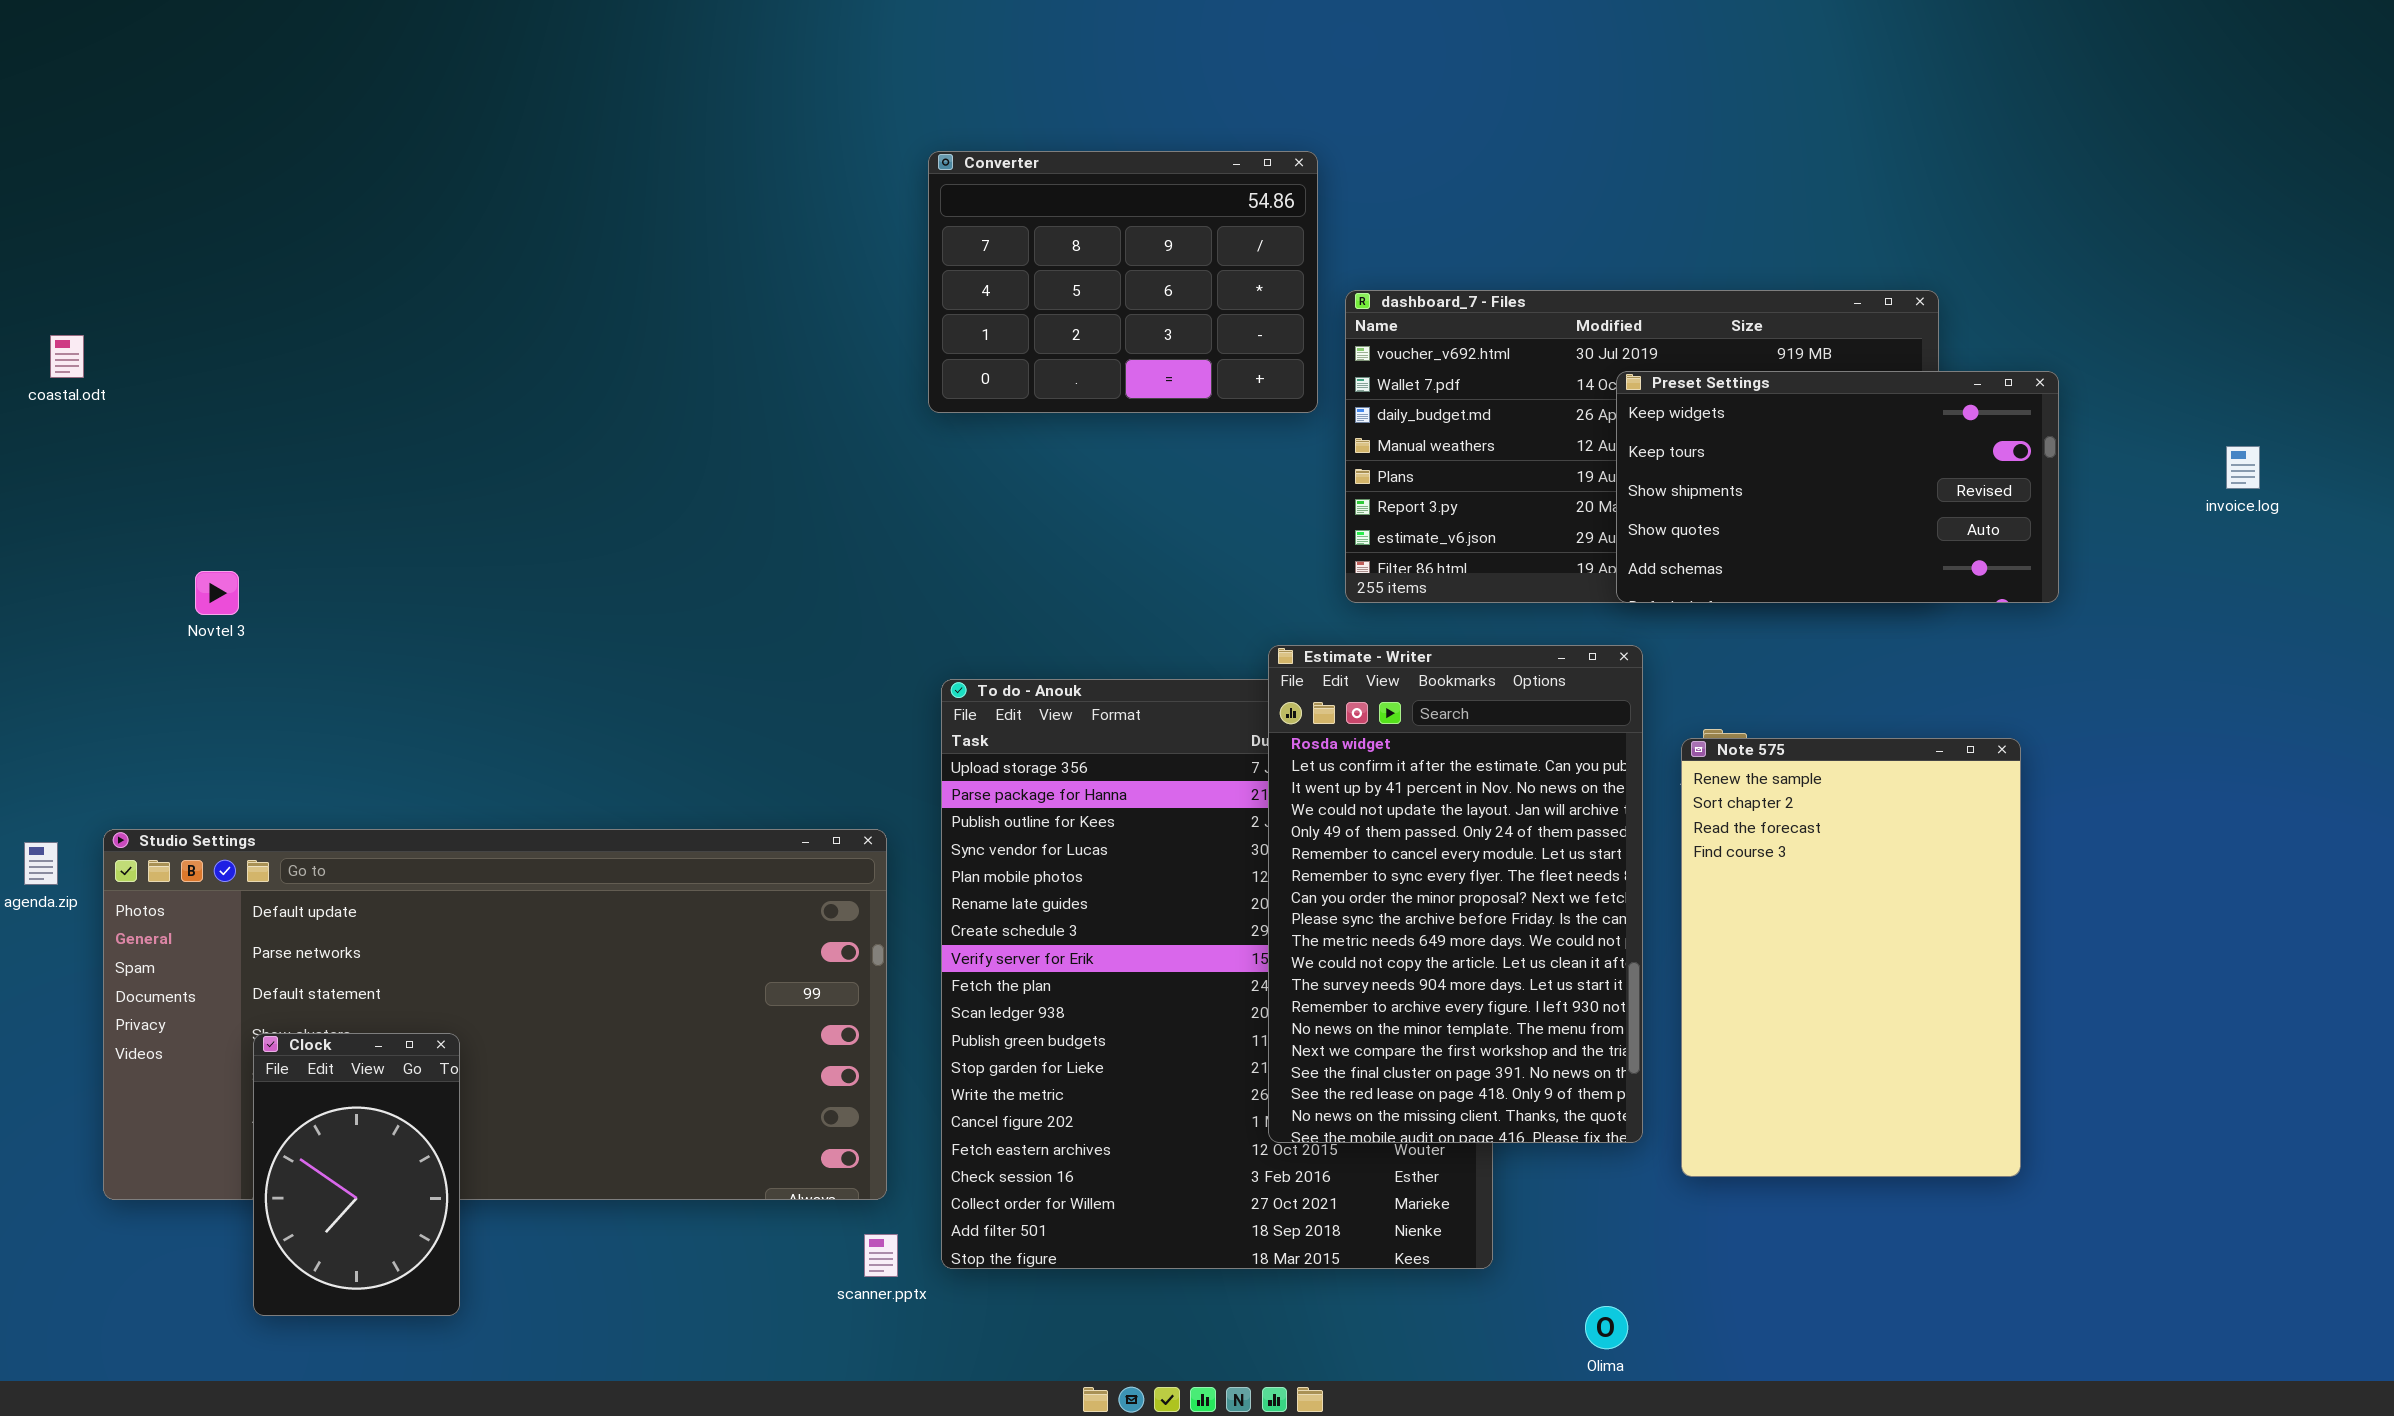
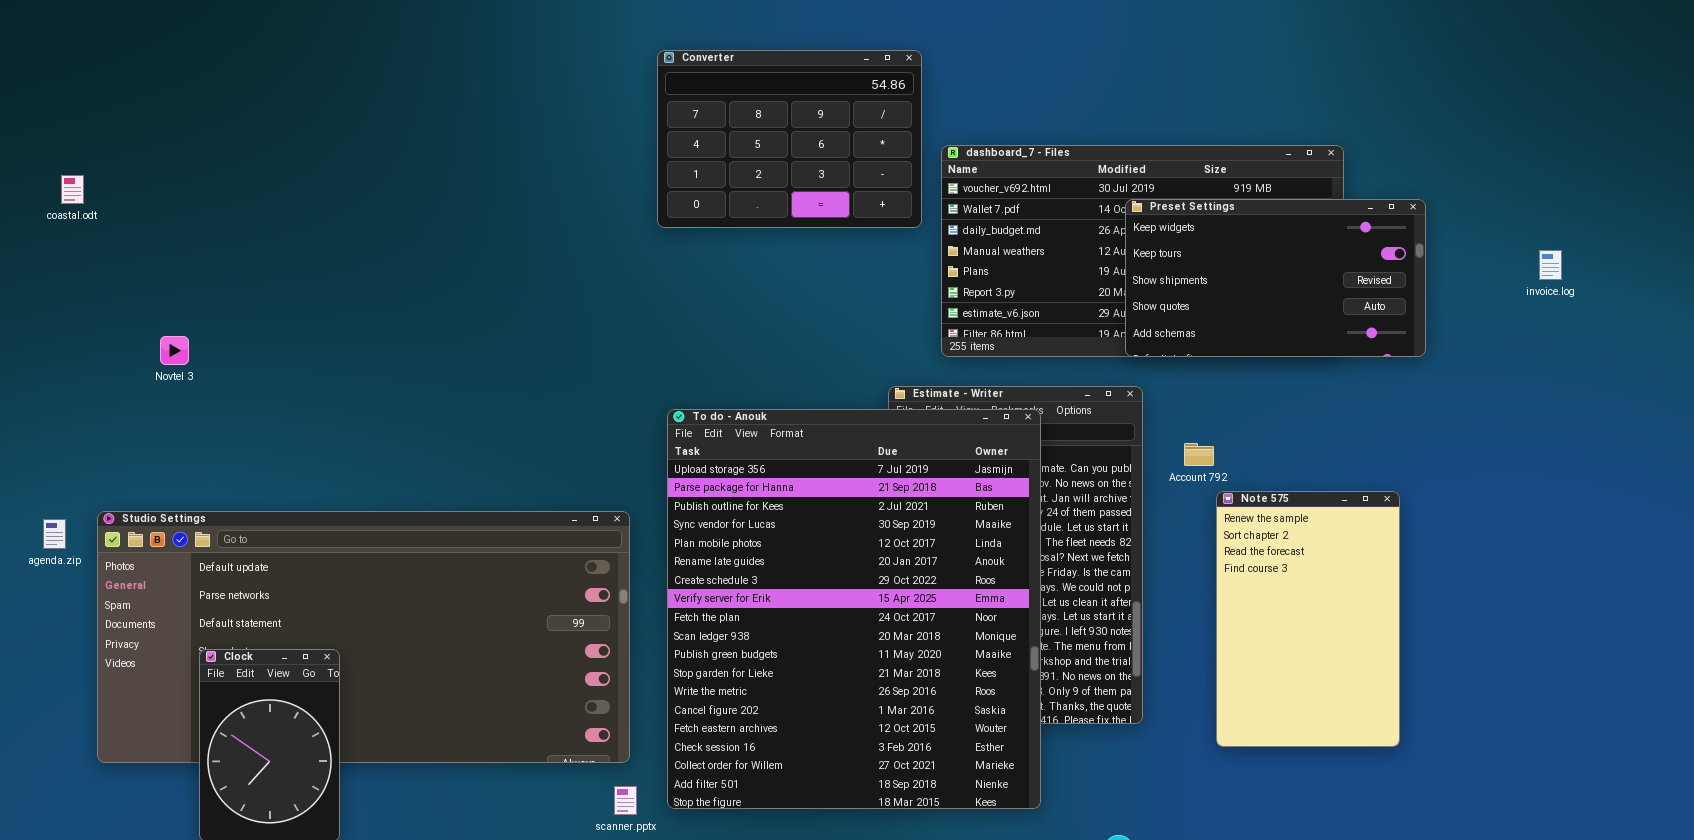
To do - Anouk: [941,679,1493,1269] -> [667,409,1041,809], raised
Note 575: [1681,738,2021,1177] -> [1216,491,1400,747], resized

